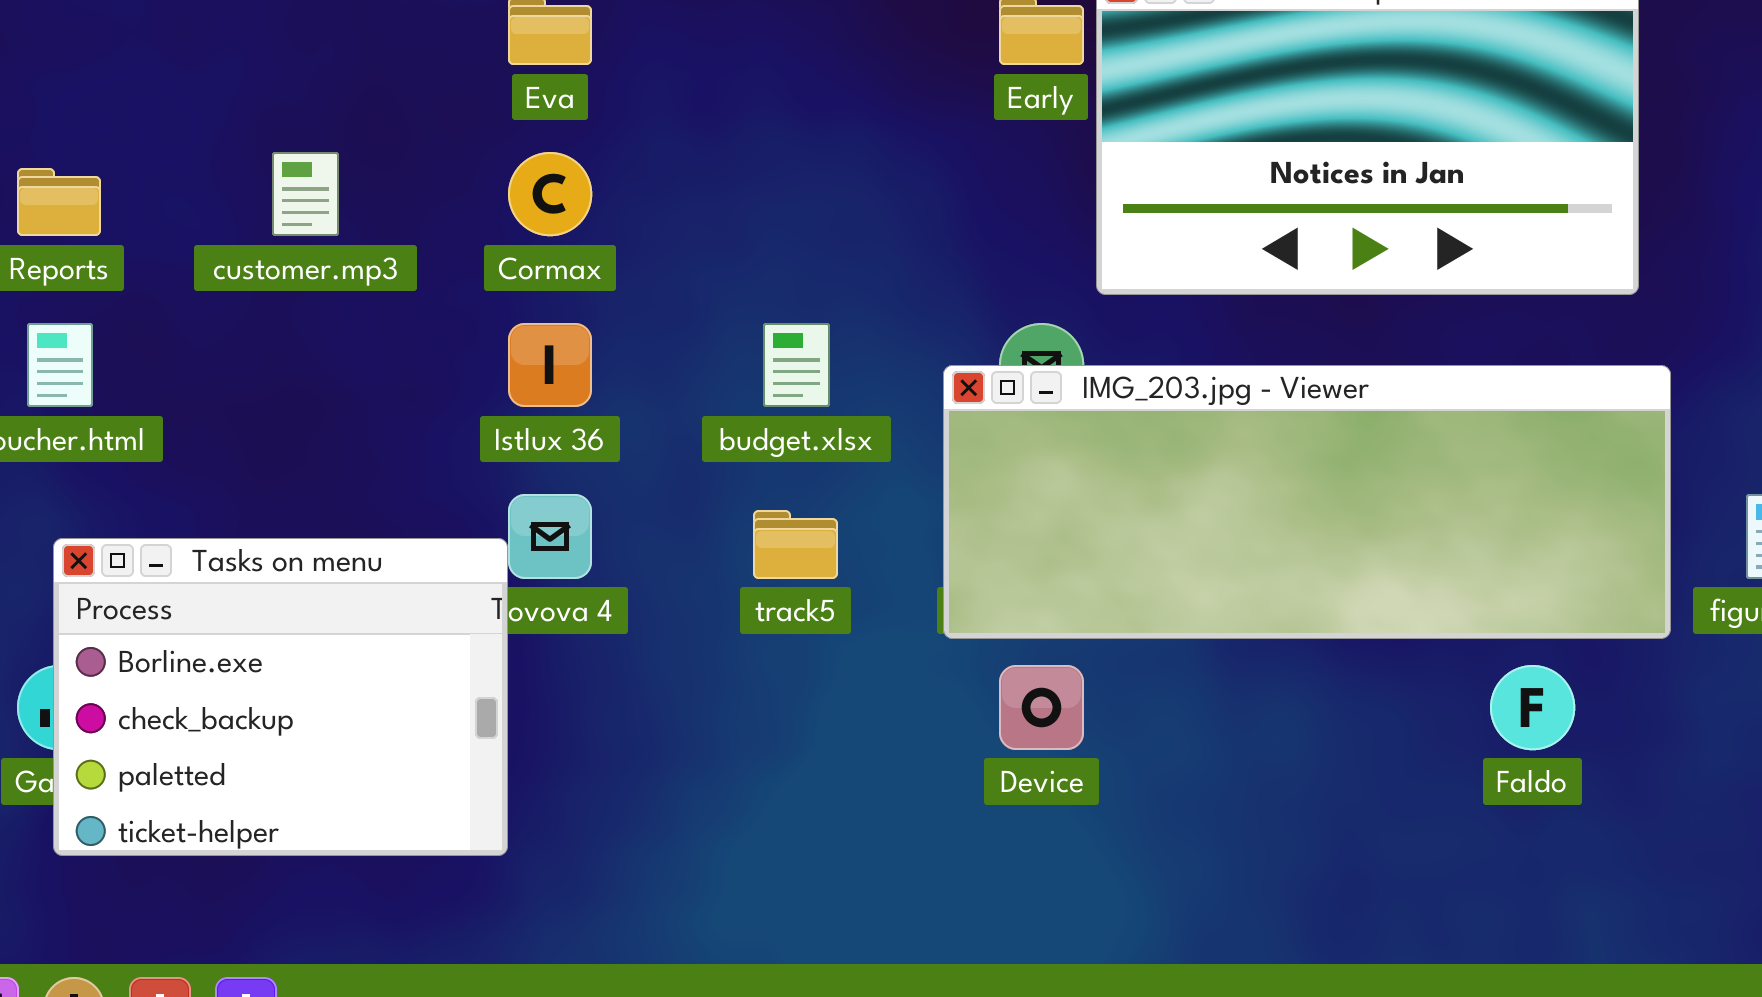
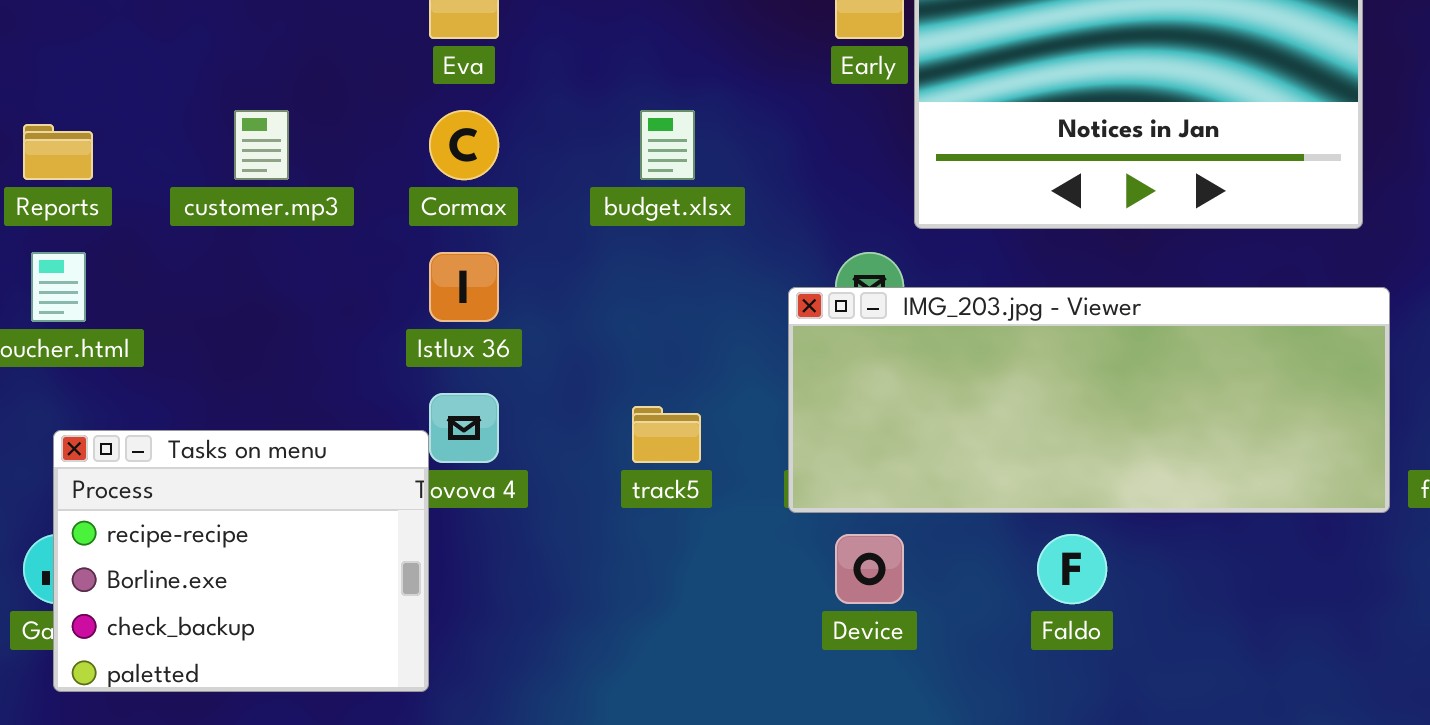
budget.xlsx: [763,323,830,407] -> [640,110,695,180], moved
Tasks on menu: [53,538,508,856] -> [53,430,429,692], scrolled up 1 row
Faldo: [1490,665,1575,750] -> [1037,534,1107,604], moved

